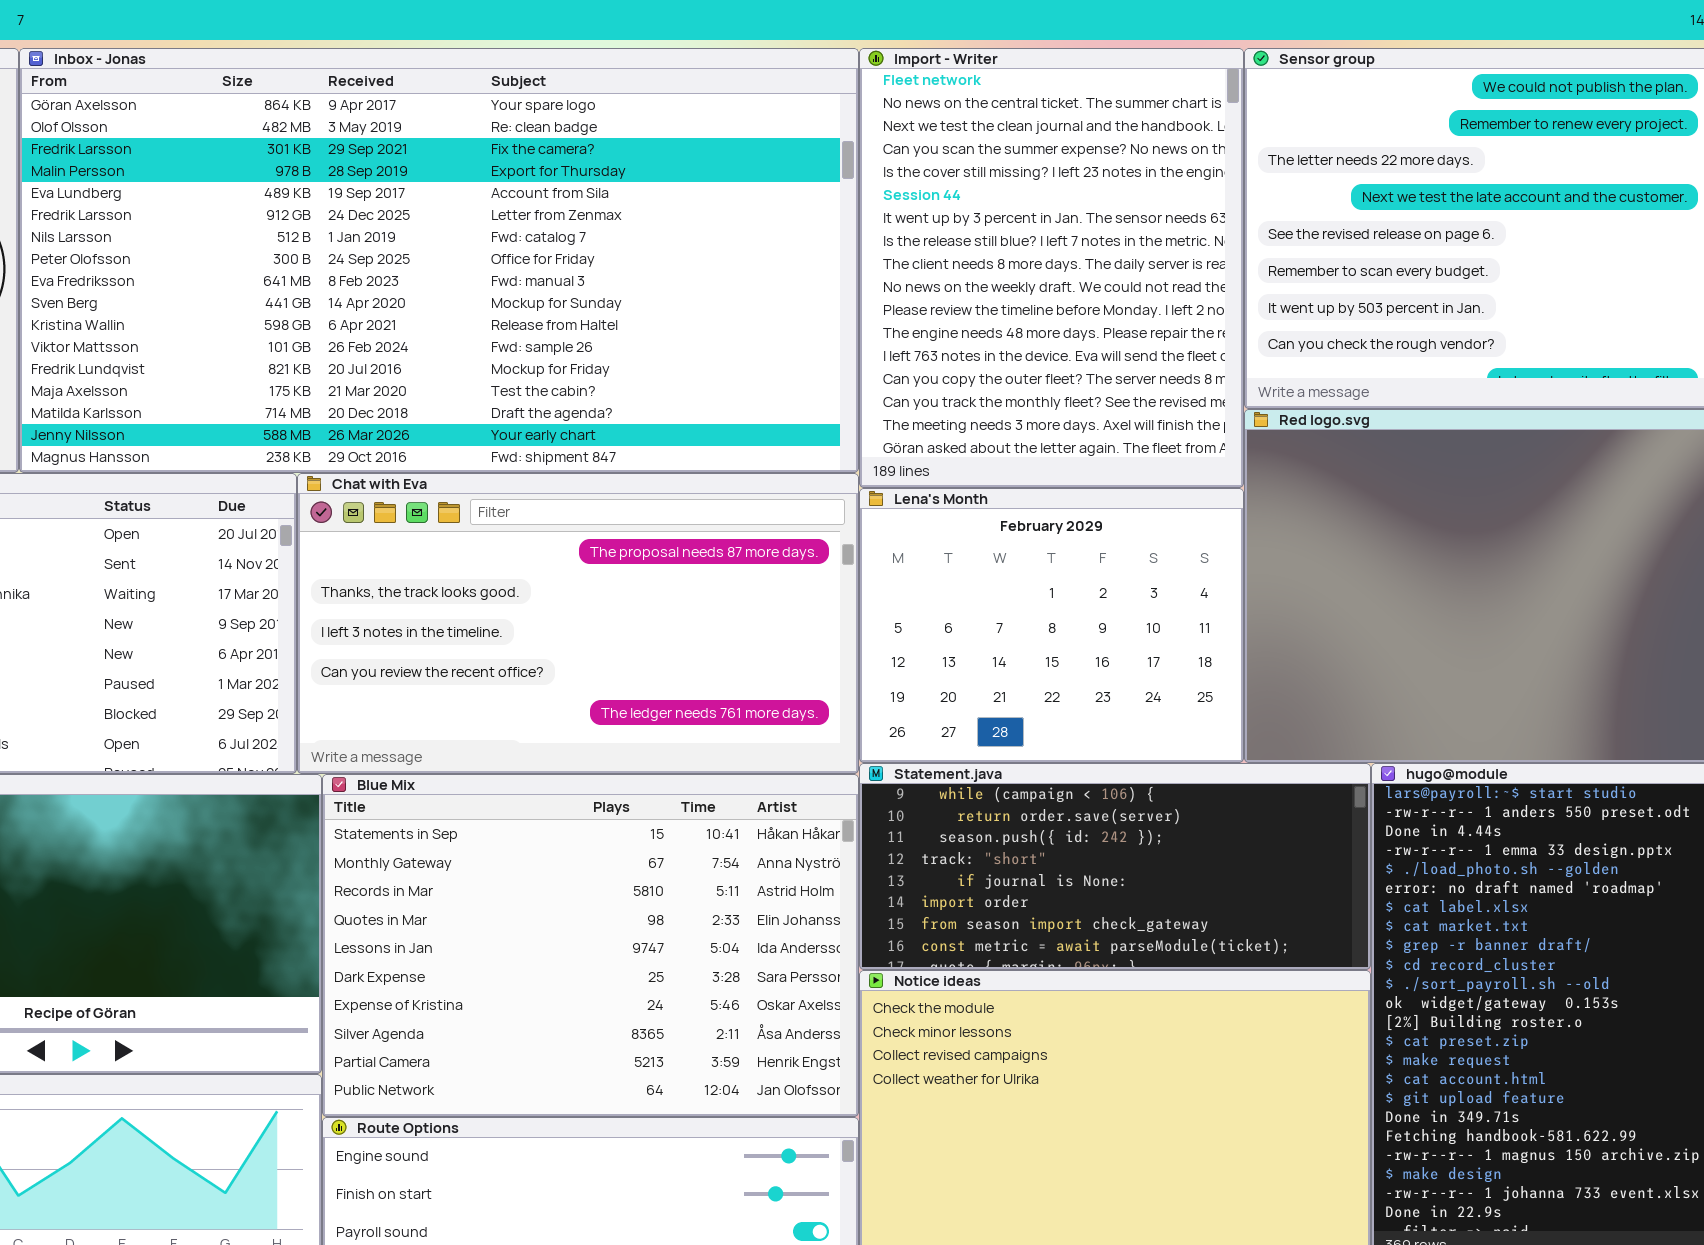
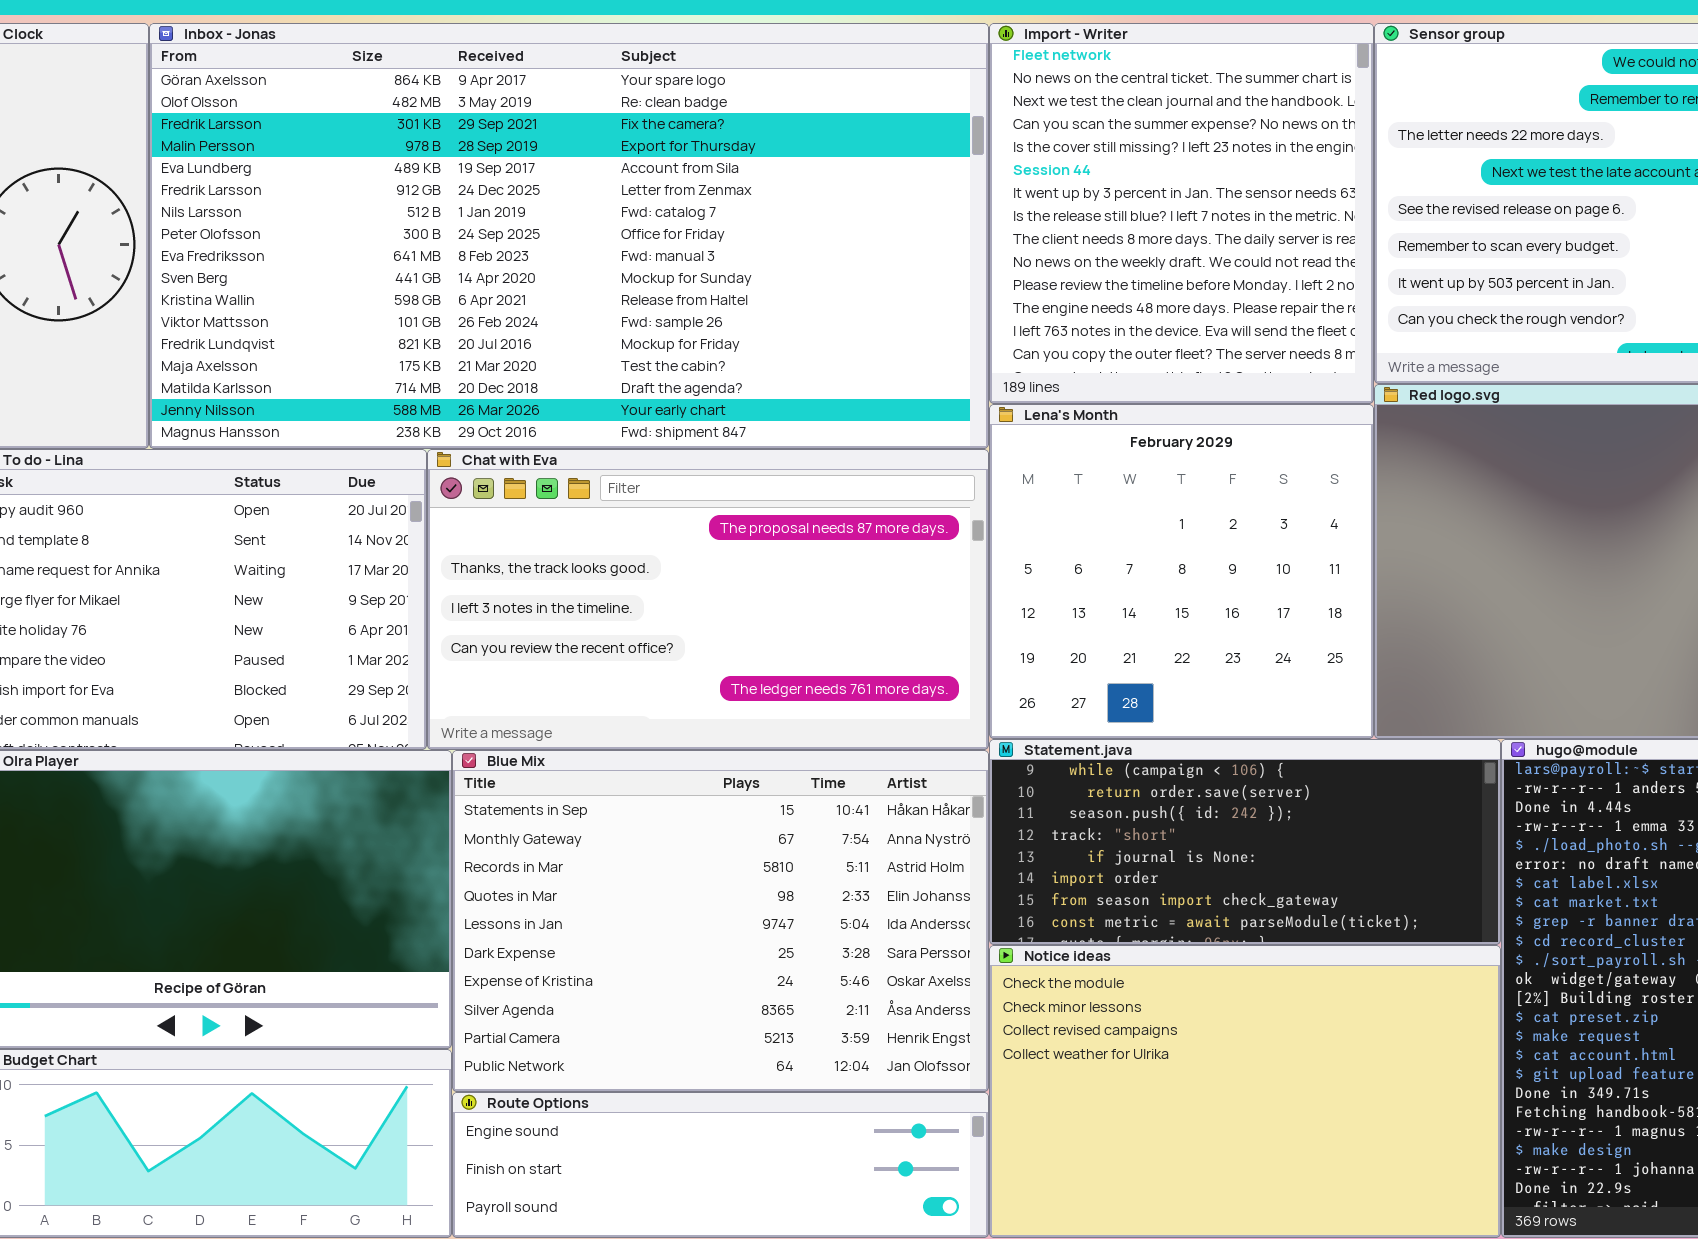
Import - Writer: [859,48,1244,488] -> [989,23,1374,404], resized
Lena's Month: [859,488,1244,763] -> [989,404,1374,739], resized

